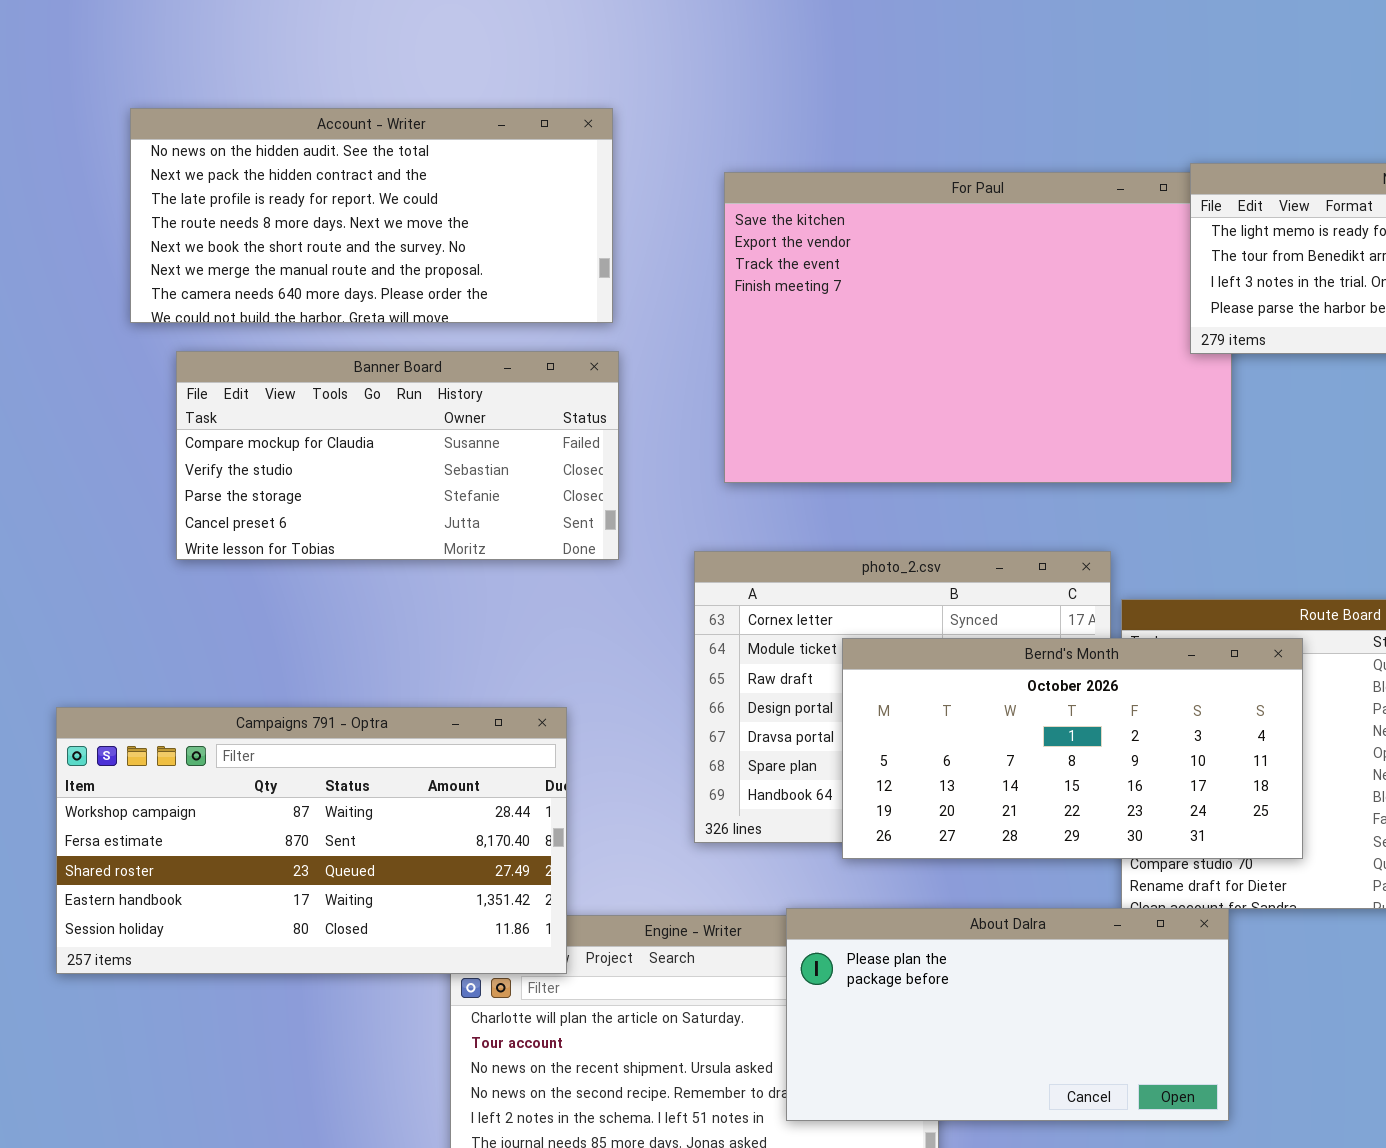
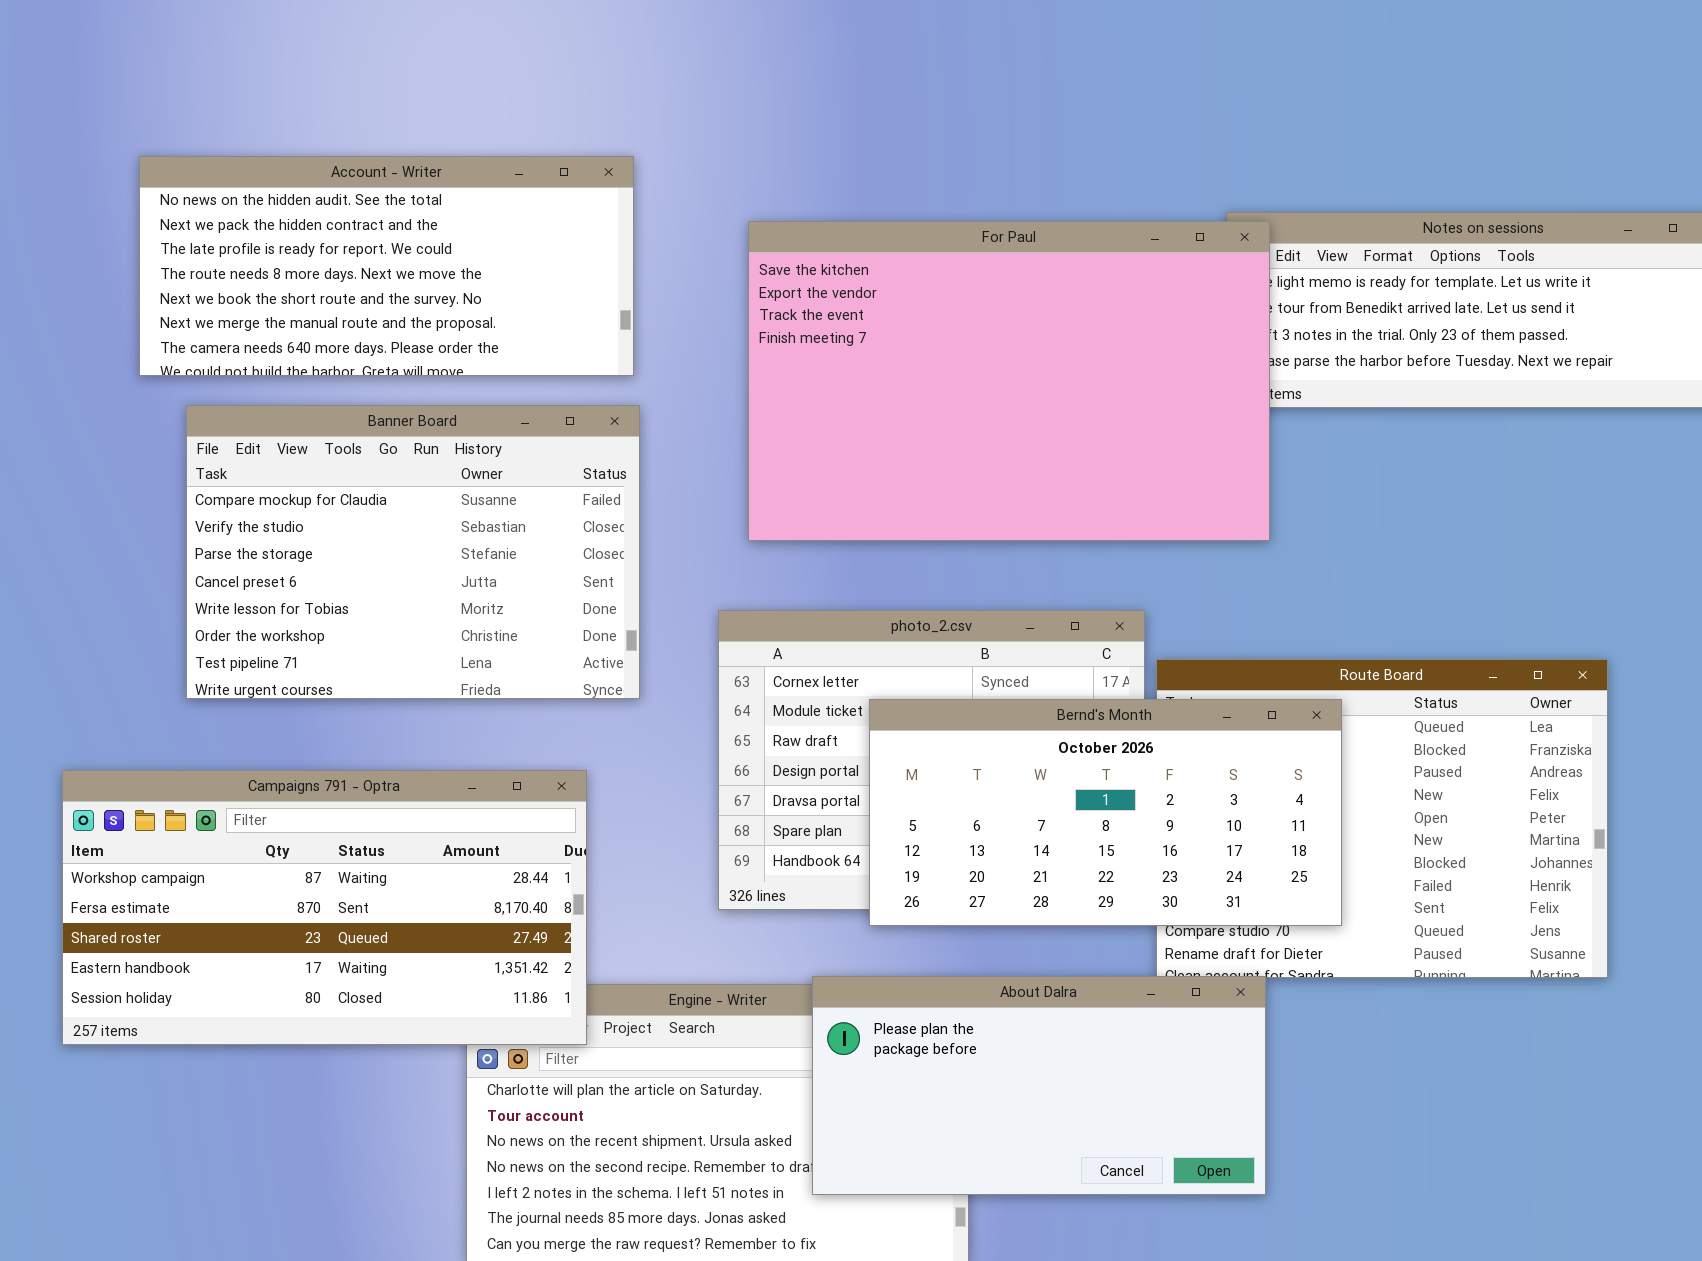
For Paul: [724,172,1232,483] -> [748,221,1270,541], raised
Banner Board: [176,351,619,560] -> [186,405,640,699], resized

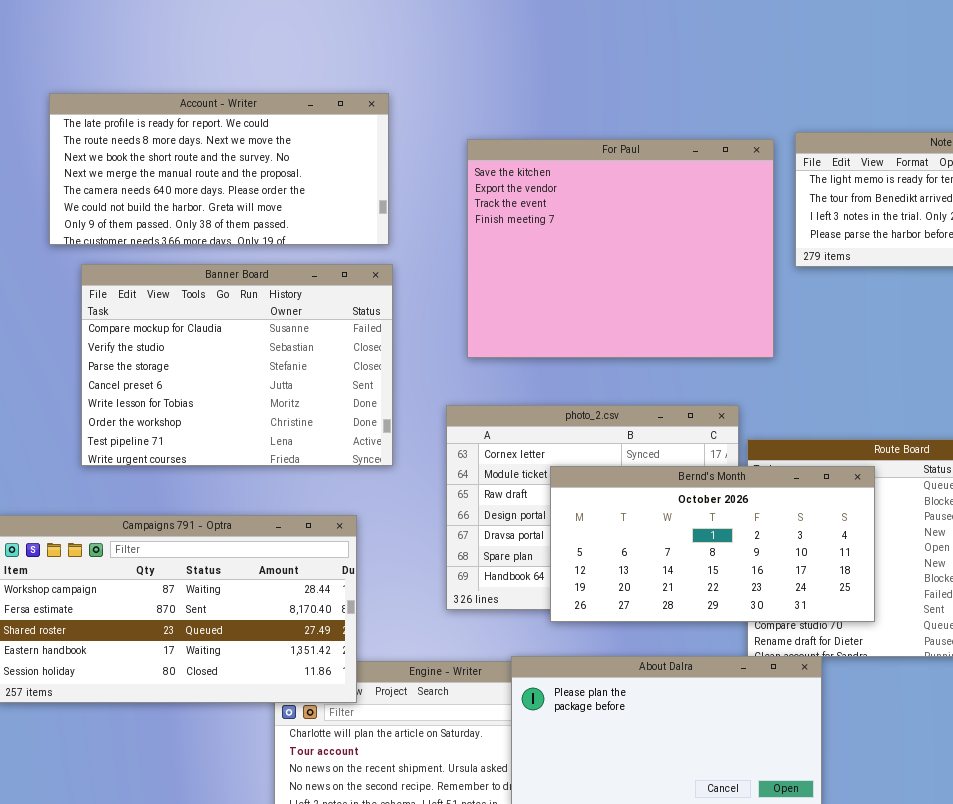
Account - Writer: [139,156,634,376] -> [49,93,389,245], scrolled down 2 rows
For Paul: [748,221,1270,541] -> [467,139,774,358], resized

